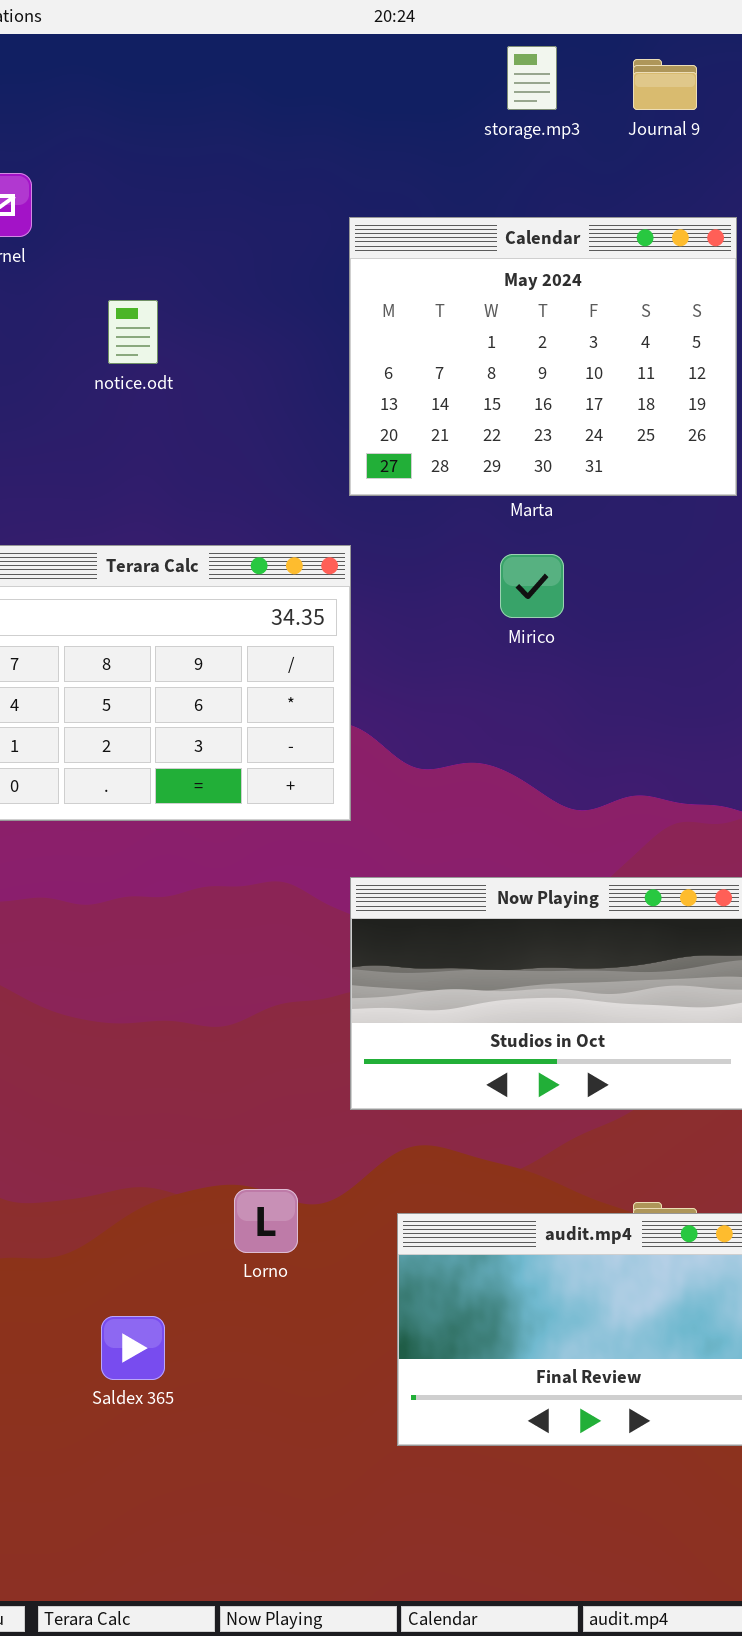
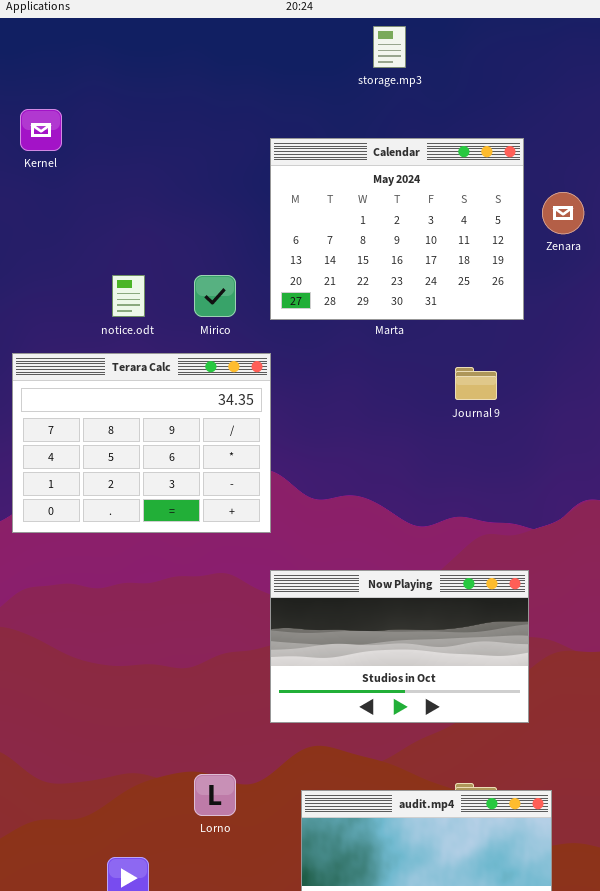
Journal 9: [633,59,697,110] -> [455,367,497,400], moved
notice.odt: [108,300,158,364] -> [112,275,145,317], moved
Mirico: [500,554,564,618] -> [194,275,236,317], moved

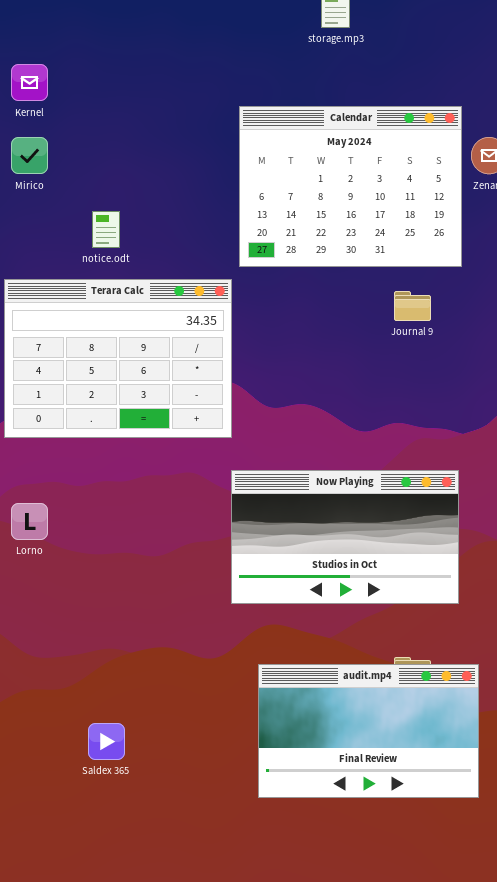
Calendar: [270,138,524,320] -> [239,106,462,267], moved
Mirico: [194,275,236,317] -> [11,137,48,174], moved
Lorno: [194,774,236,816] -> [11,503,48,540], moved

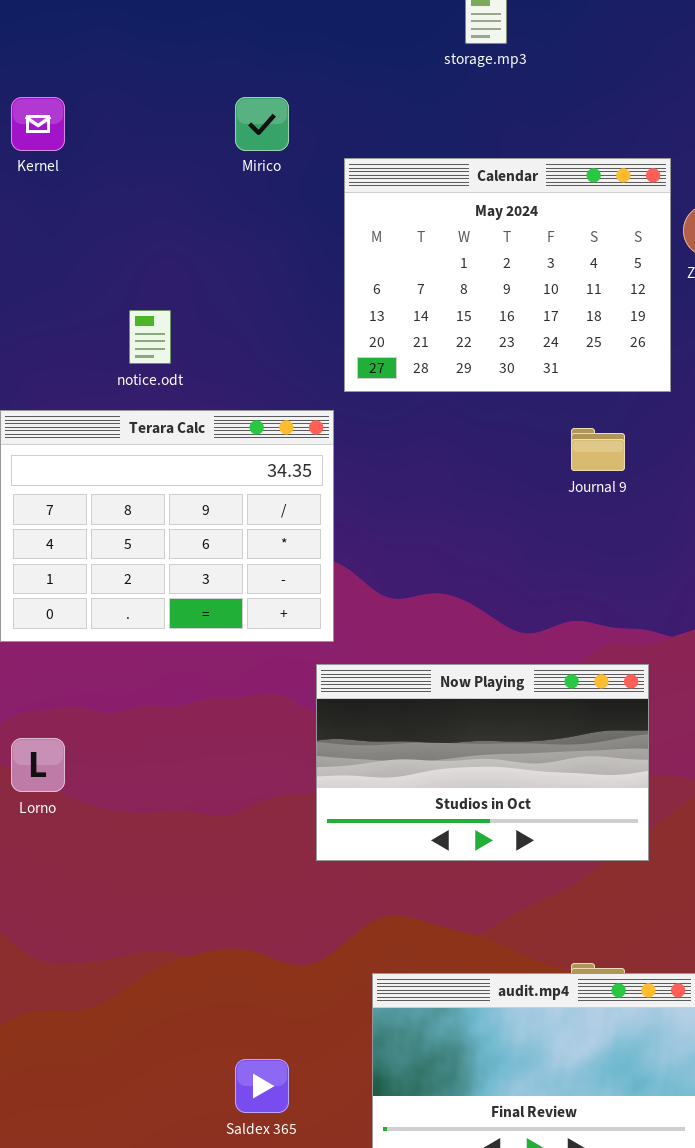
Mirico: [11,137,48,174] -> [235,97,289,151], moved
Now Playing: [231,470,459,604] -> [316,664,649,861], moved
Saldex 365: [88,723,125,760] -> [235,1059,289,1113], moved

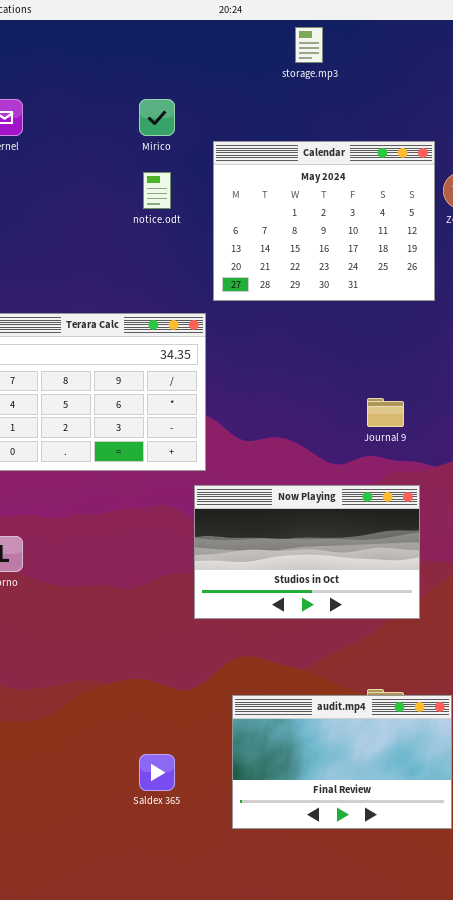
notice.odt: [129,310,171,364] -> [143,172,171,209], moved
Journal 9: [571,428,625,471] -> [367,398,404,427], moved

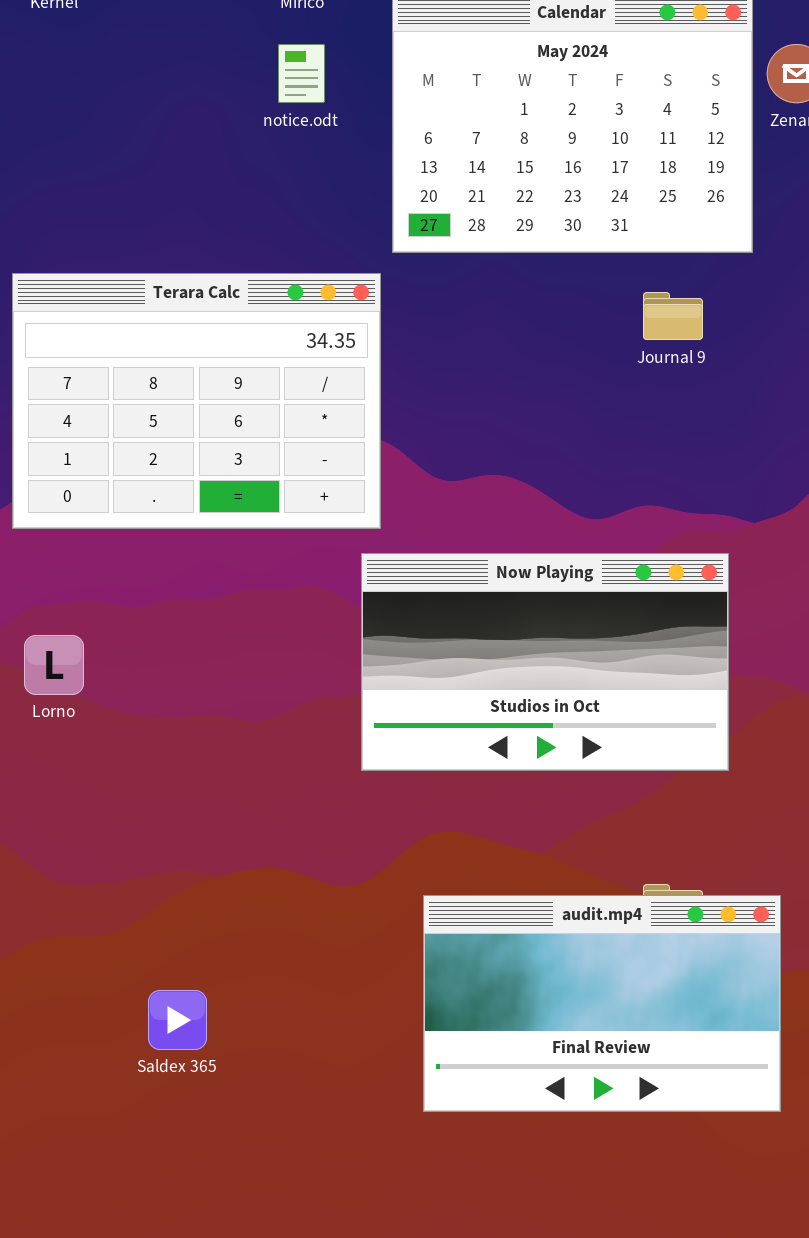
Journal 9: [367,398,404,427] -> [643,292,703,340], moved
Saldex 365: [139,754,175,791] -> [148,990,207,1050], moved

